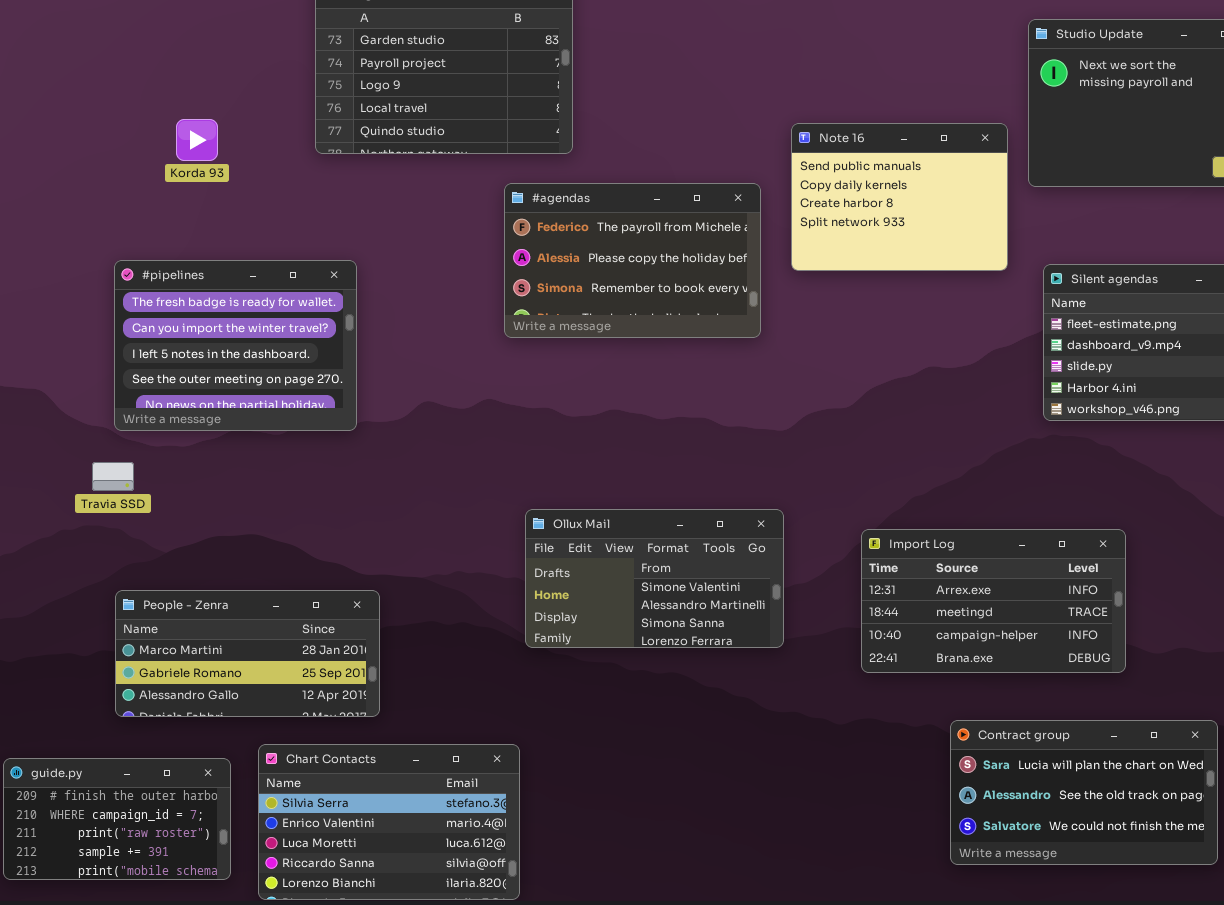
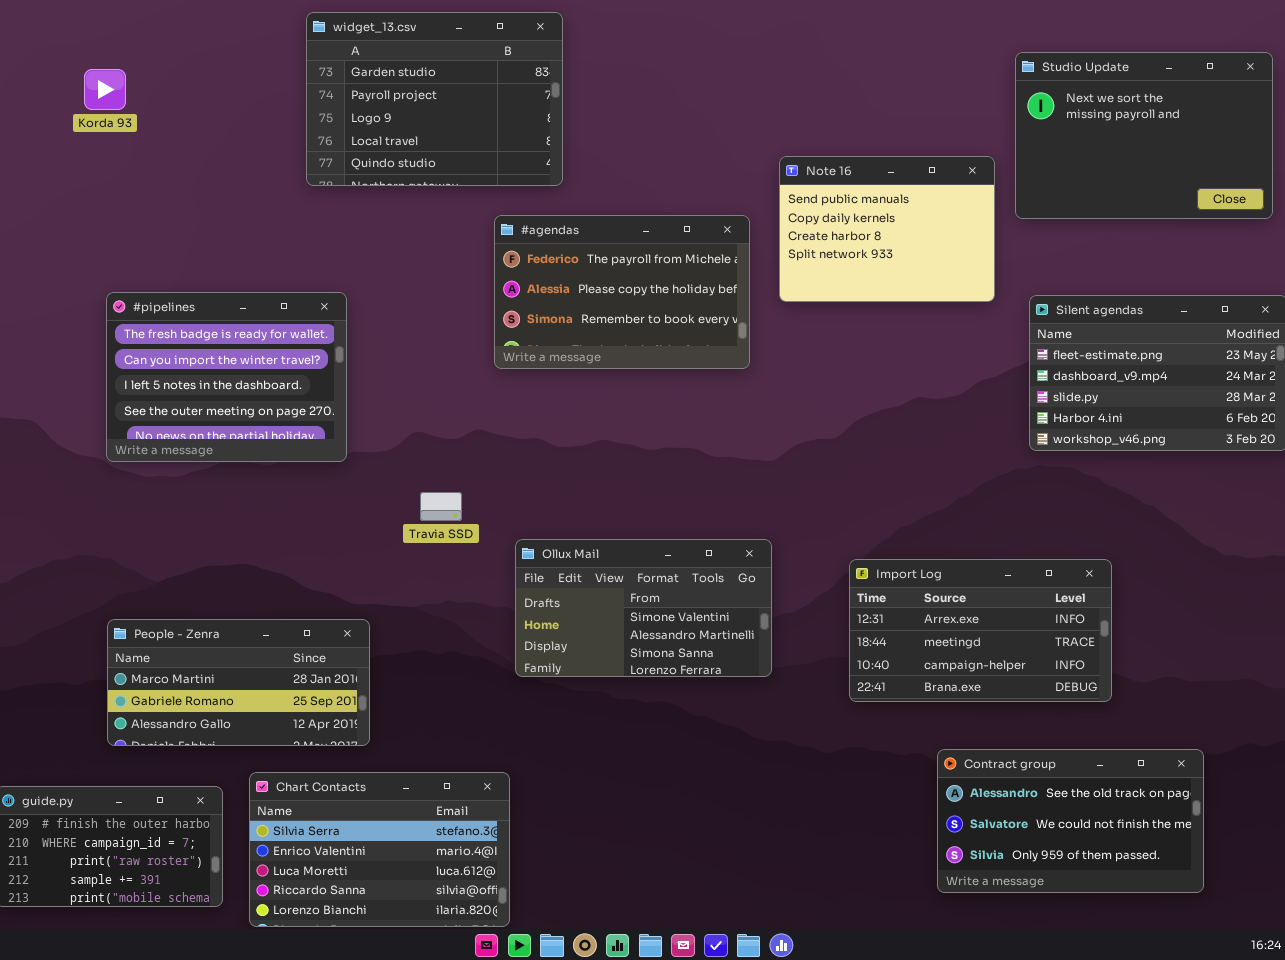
Korda 93: [176,119,218,161] -> [84,69,126,110], moved
Travia SSD: [92,462,134,491] -> [420,492,462,521], moved
Contract group: [950,720,1218,865] -> [937,749,1204,893], scrolled down 1 row

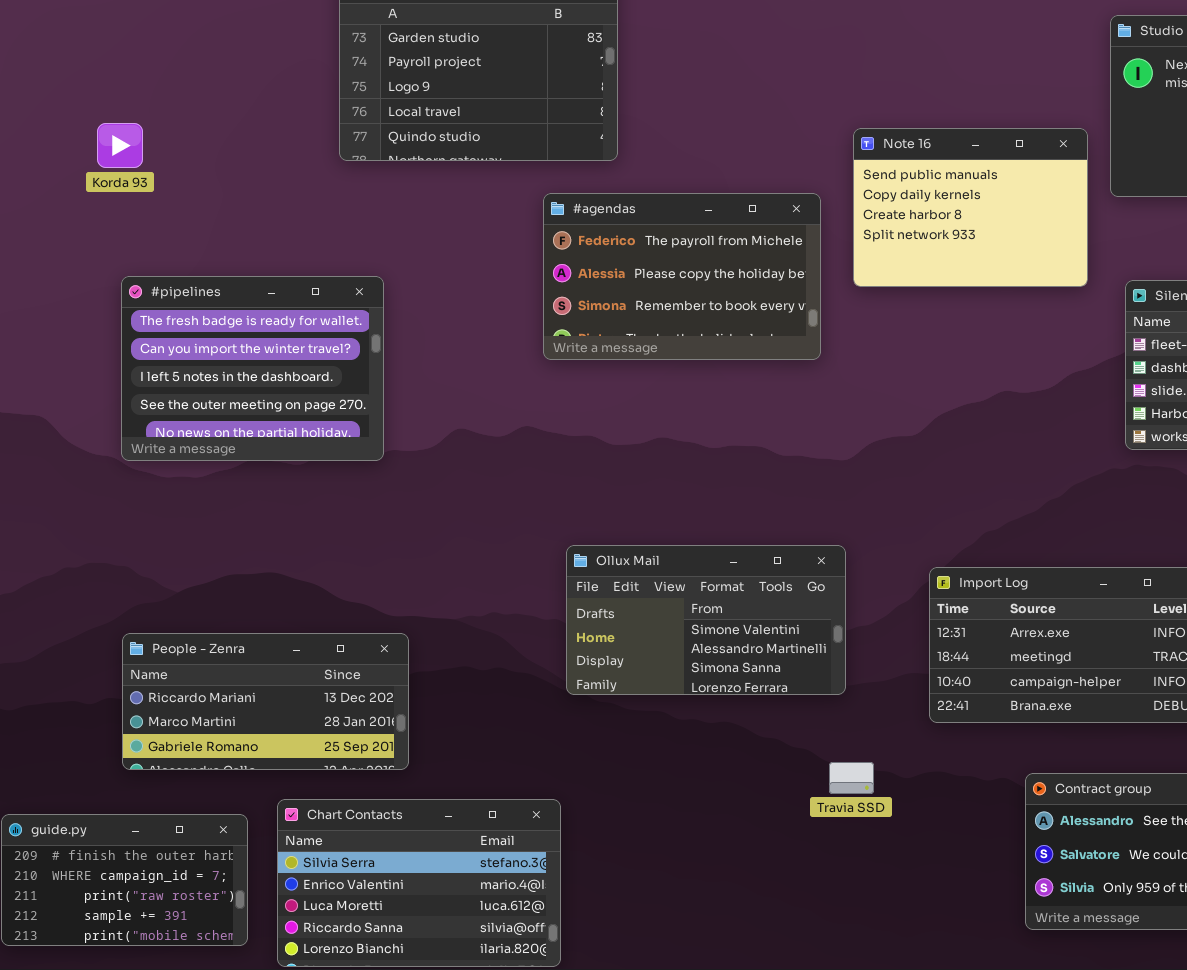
Korda 93: [84,69,126,110] -> [97,123,143,168], moved
Travia SSD: [420,492,462,521] -> [829,762,874,794], moved
People - Zenra: [107,619,370,746] -> [122,633,409,770], scrolled up 1 row

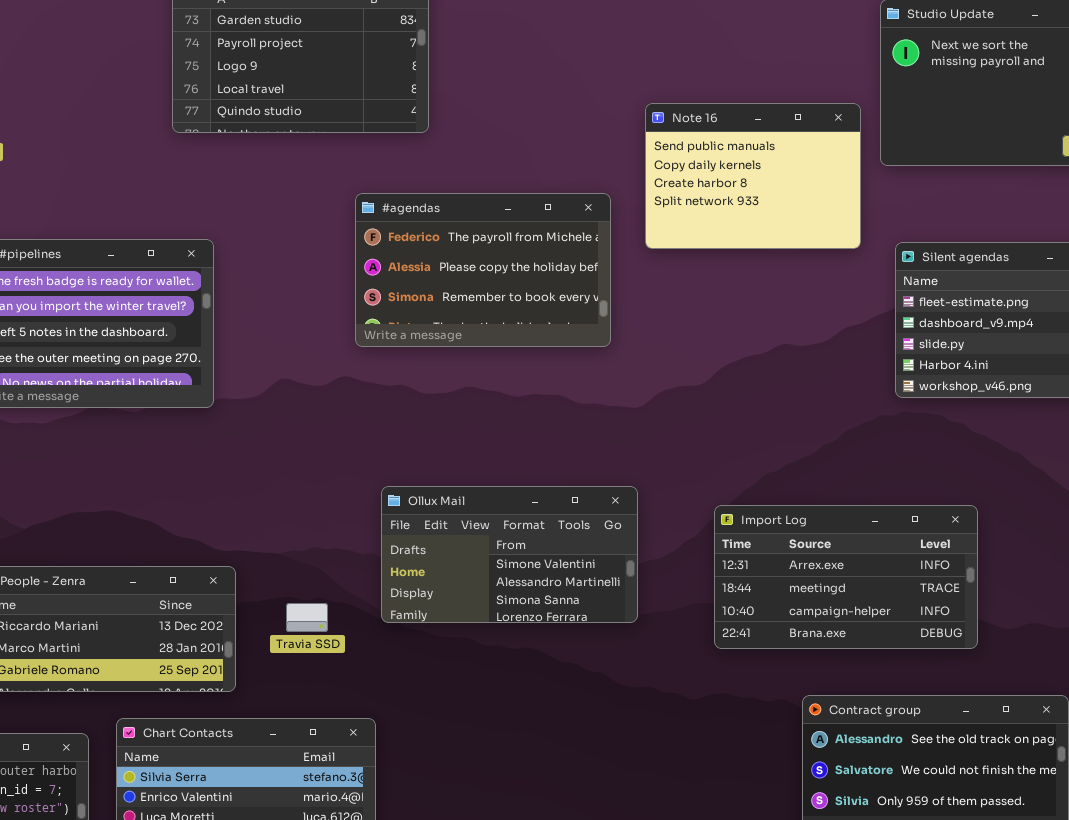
#agendas: [543,193,821,360] -> [355,193,611,347], moved
Travia SSD: [829,762,874,794] -> [286,603,328,632], moved

